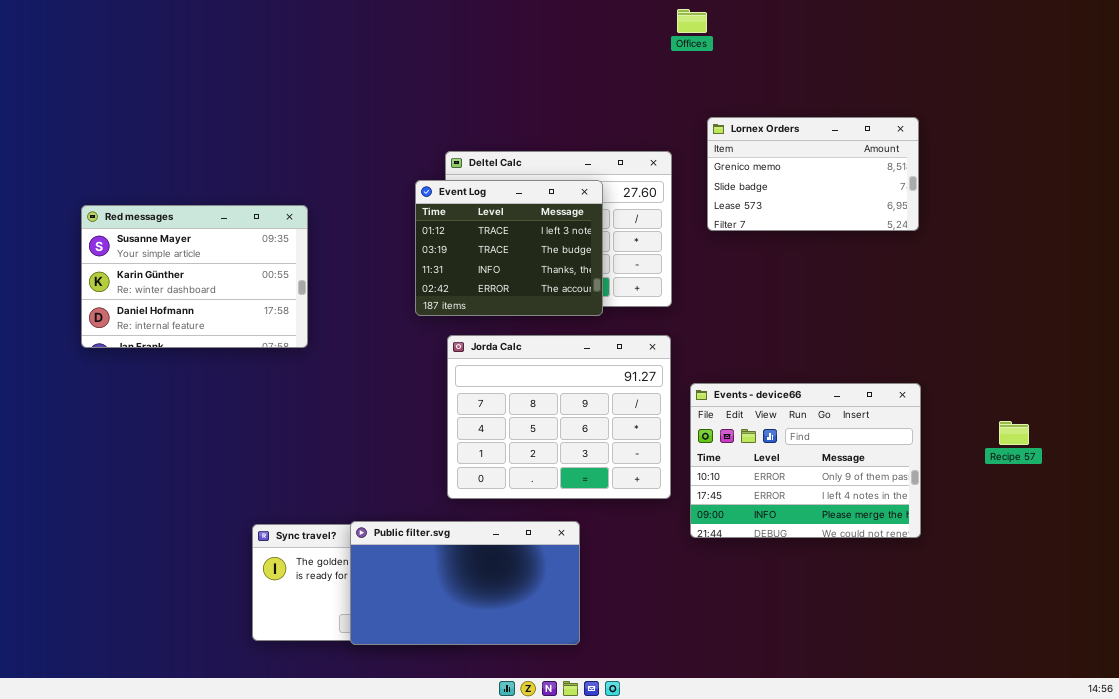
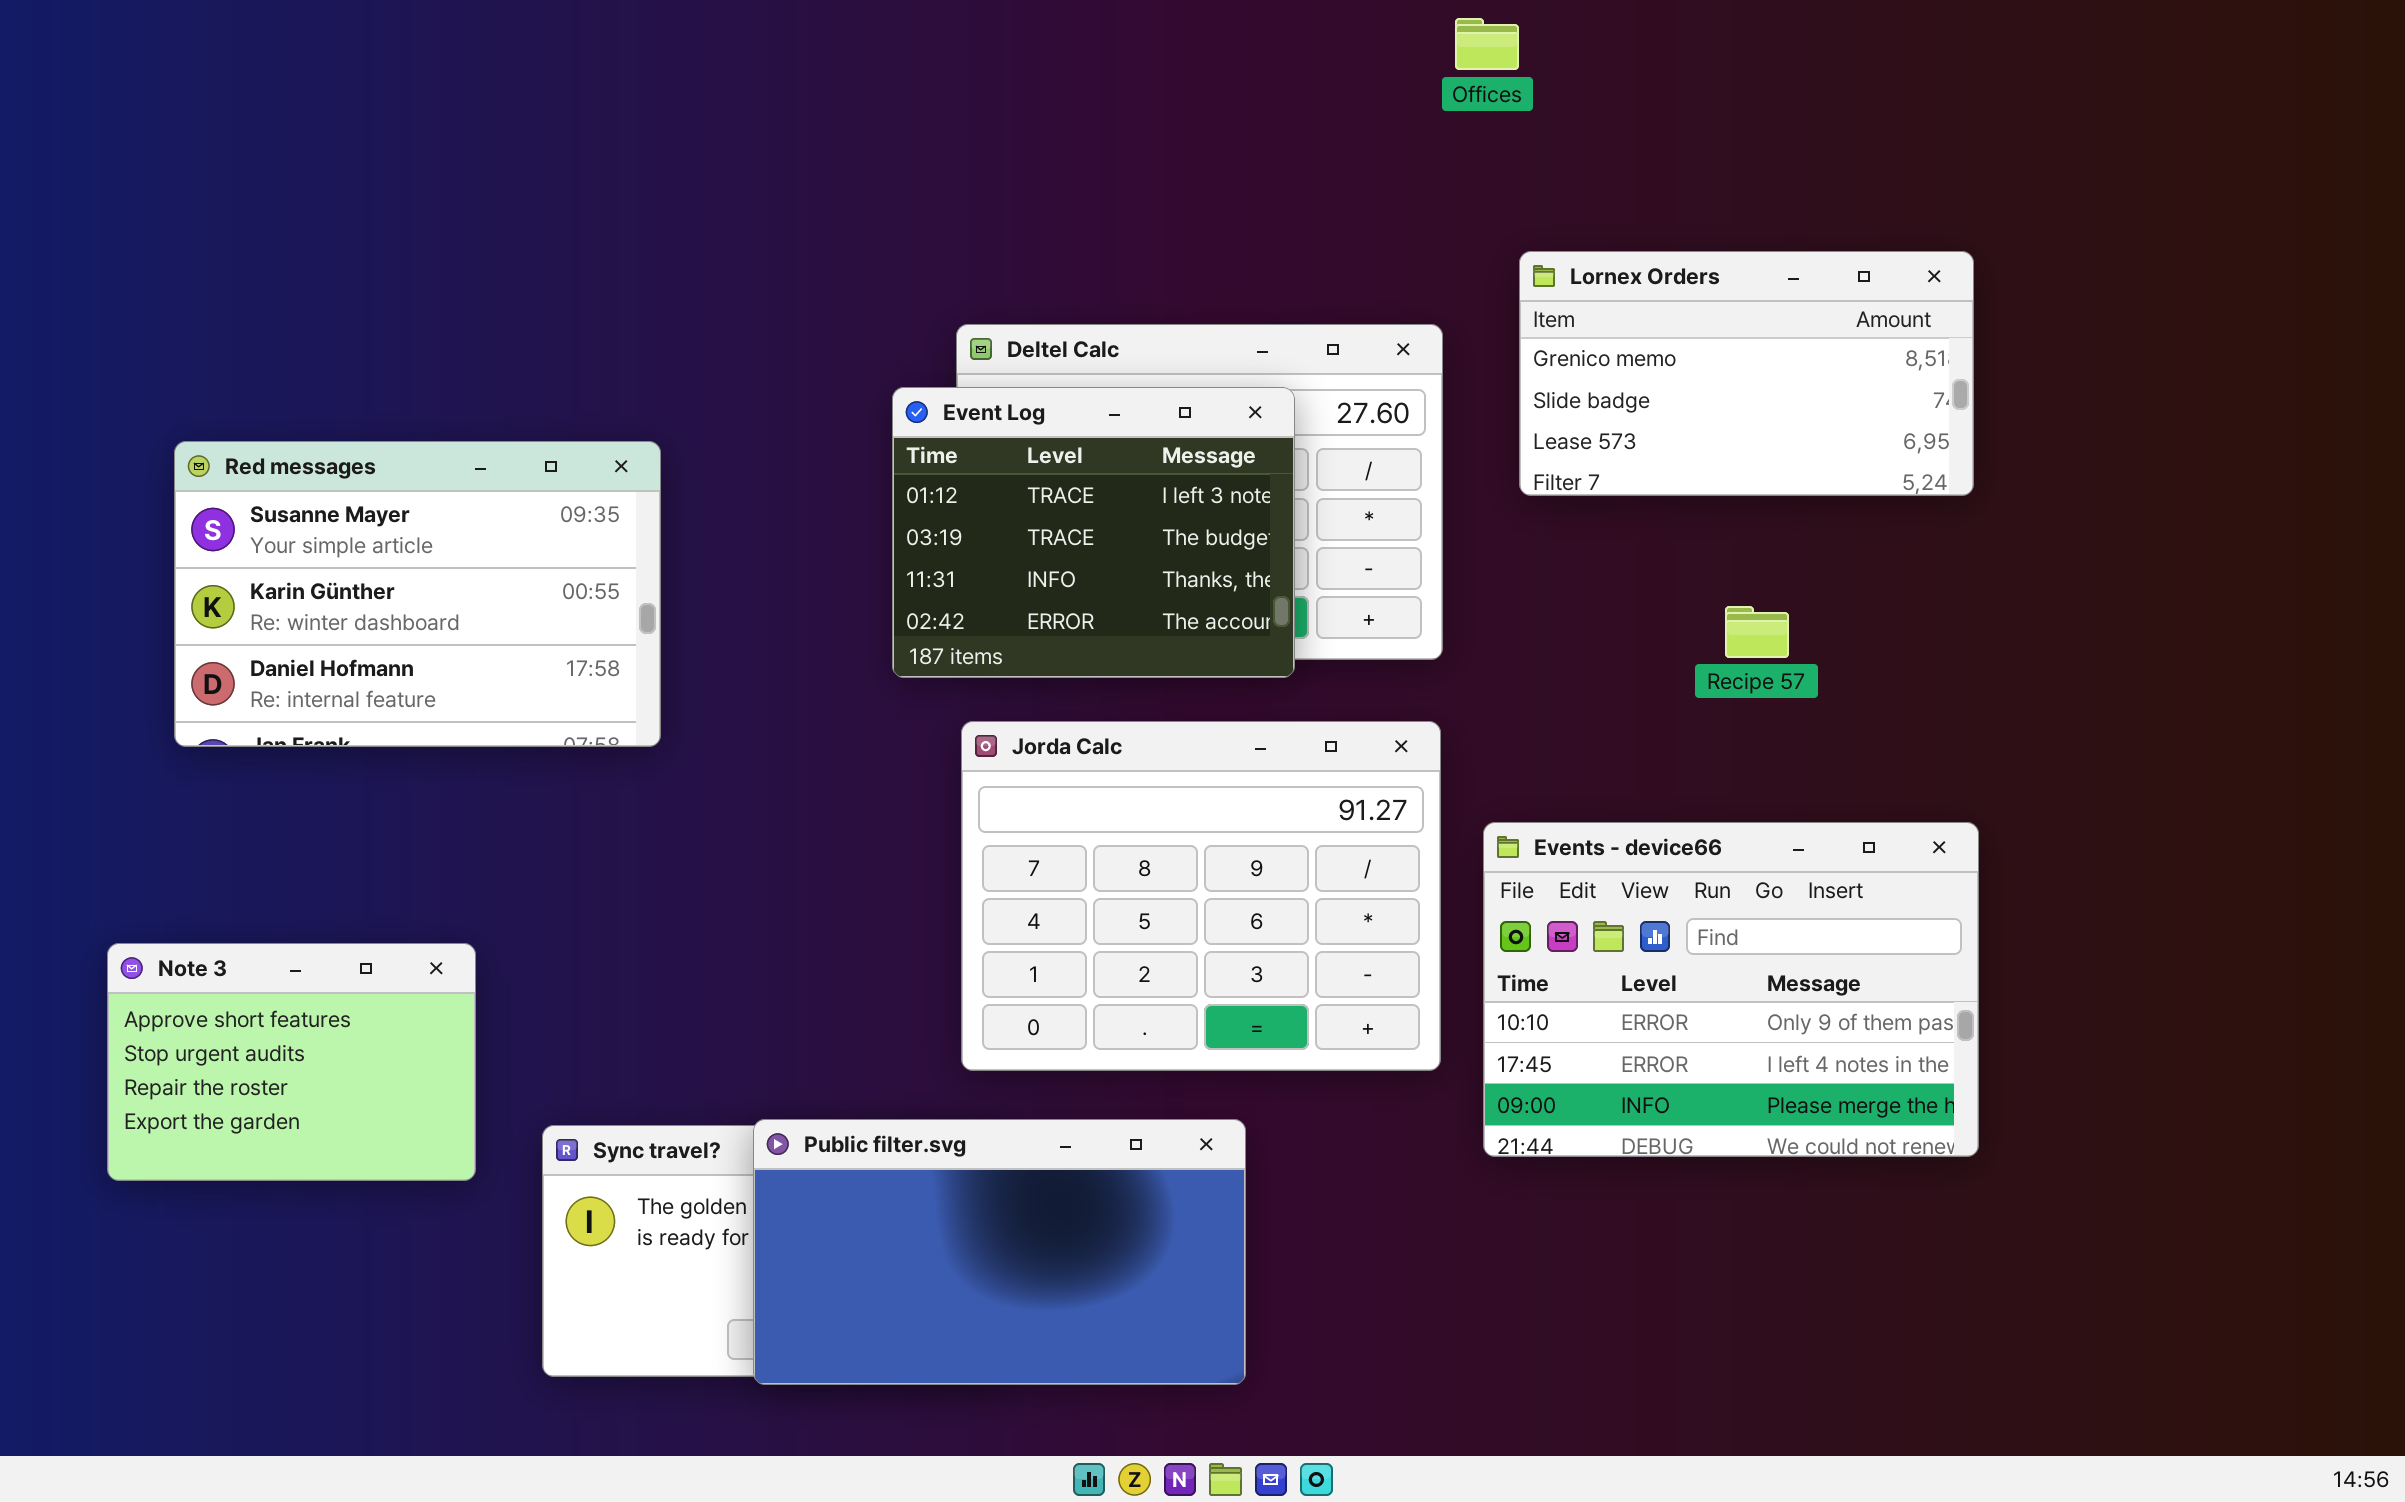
Recipe 57: [999,421,1029,445] -> [1725,606,1789,658], moved
Note 3: none -> [107,943,476,1181], opened

